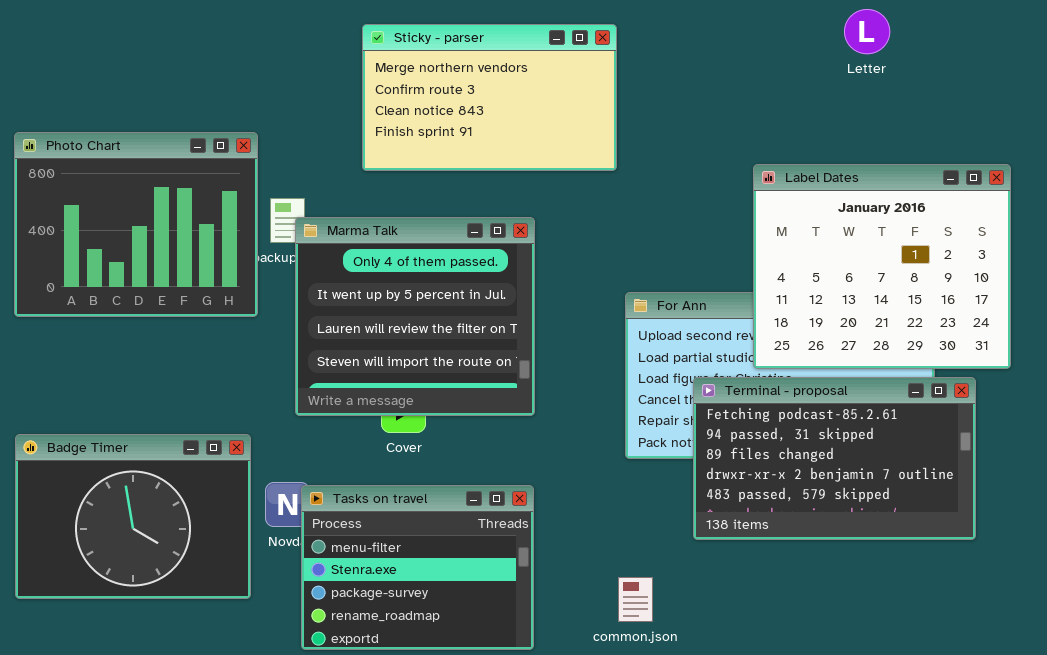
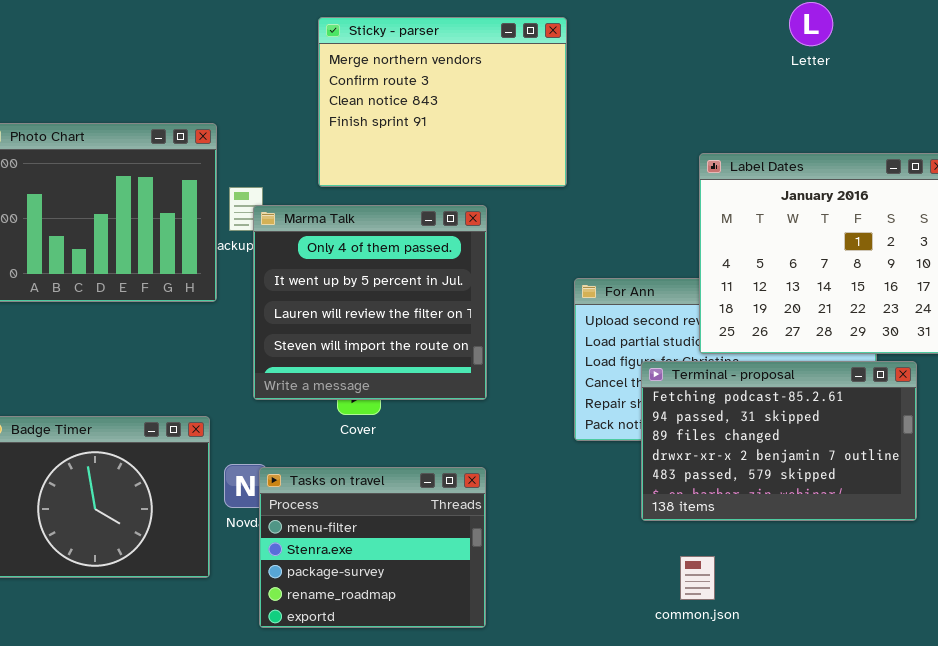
Sticky - parser: [362,24,617,171] -> [318,17,567,187], resized
common.json: [618,577,653,622] -> [680,556,715,600], moved

